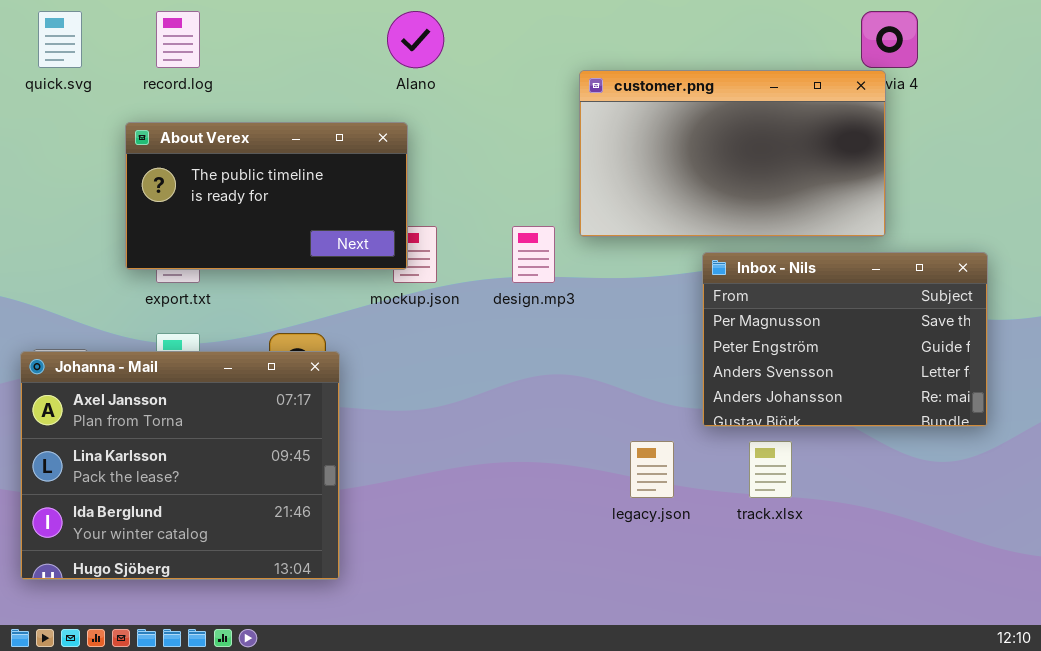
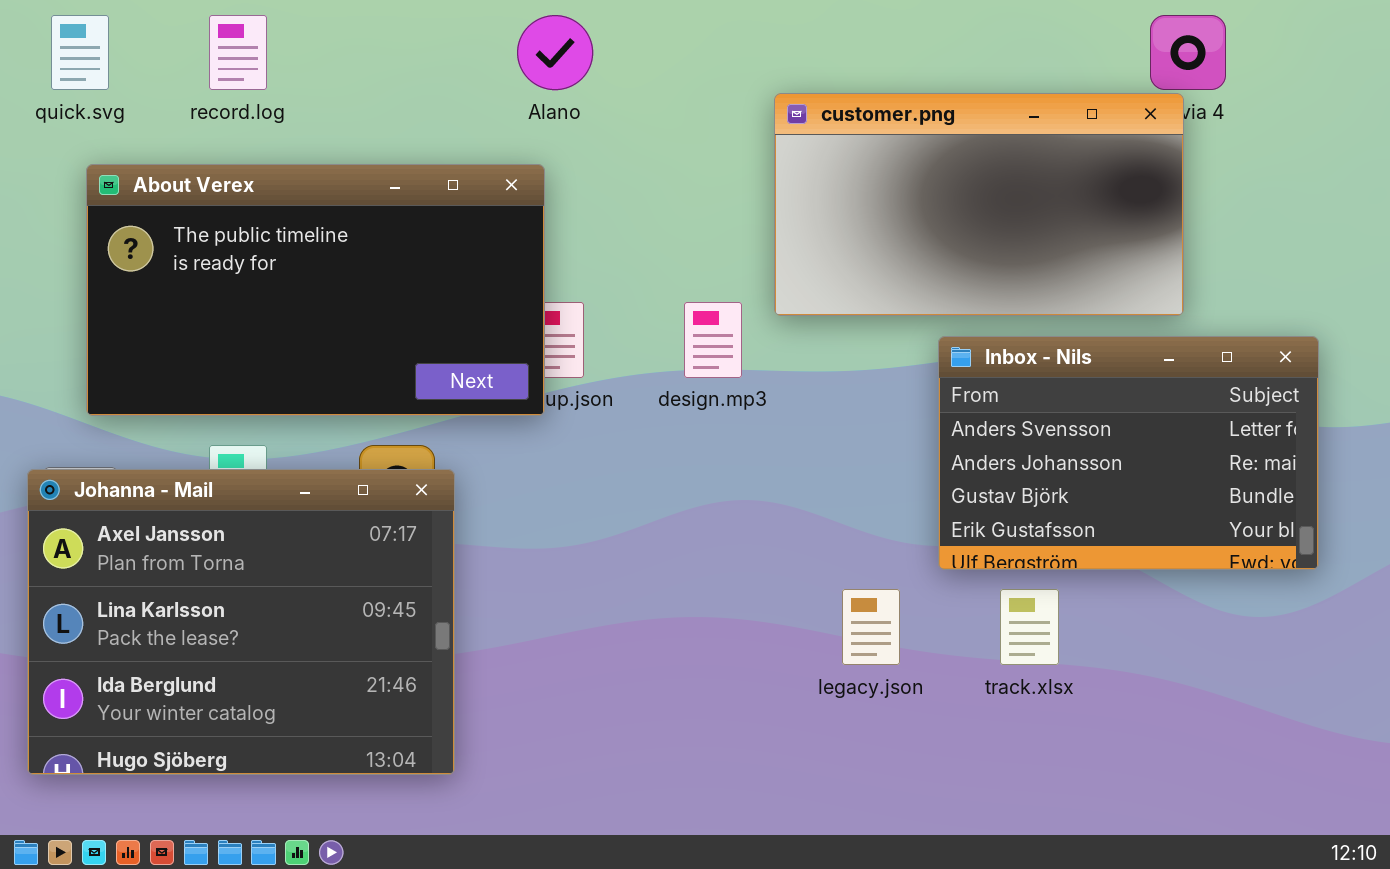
About Verex: [125,122,408,270] -> [86,164,545,416], resized
Inbox - Nils: [702,252,988,427] -> [938,336,1319,570], scrolled down 2 rows

